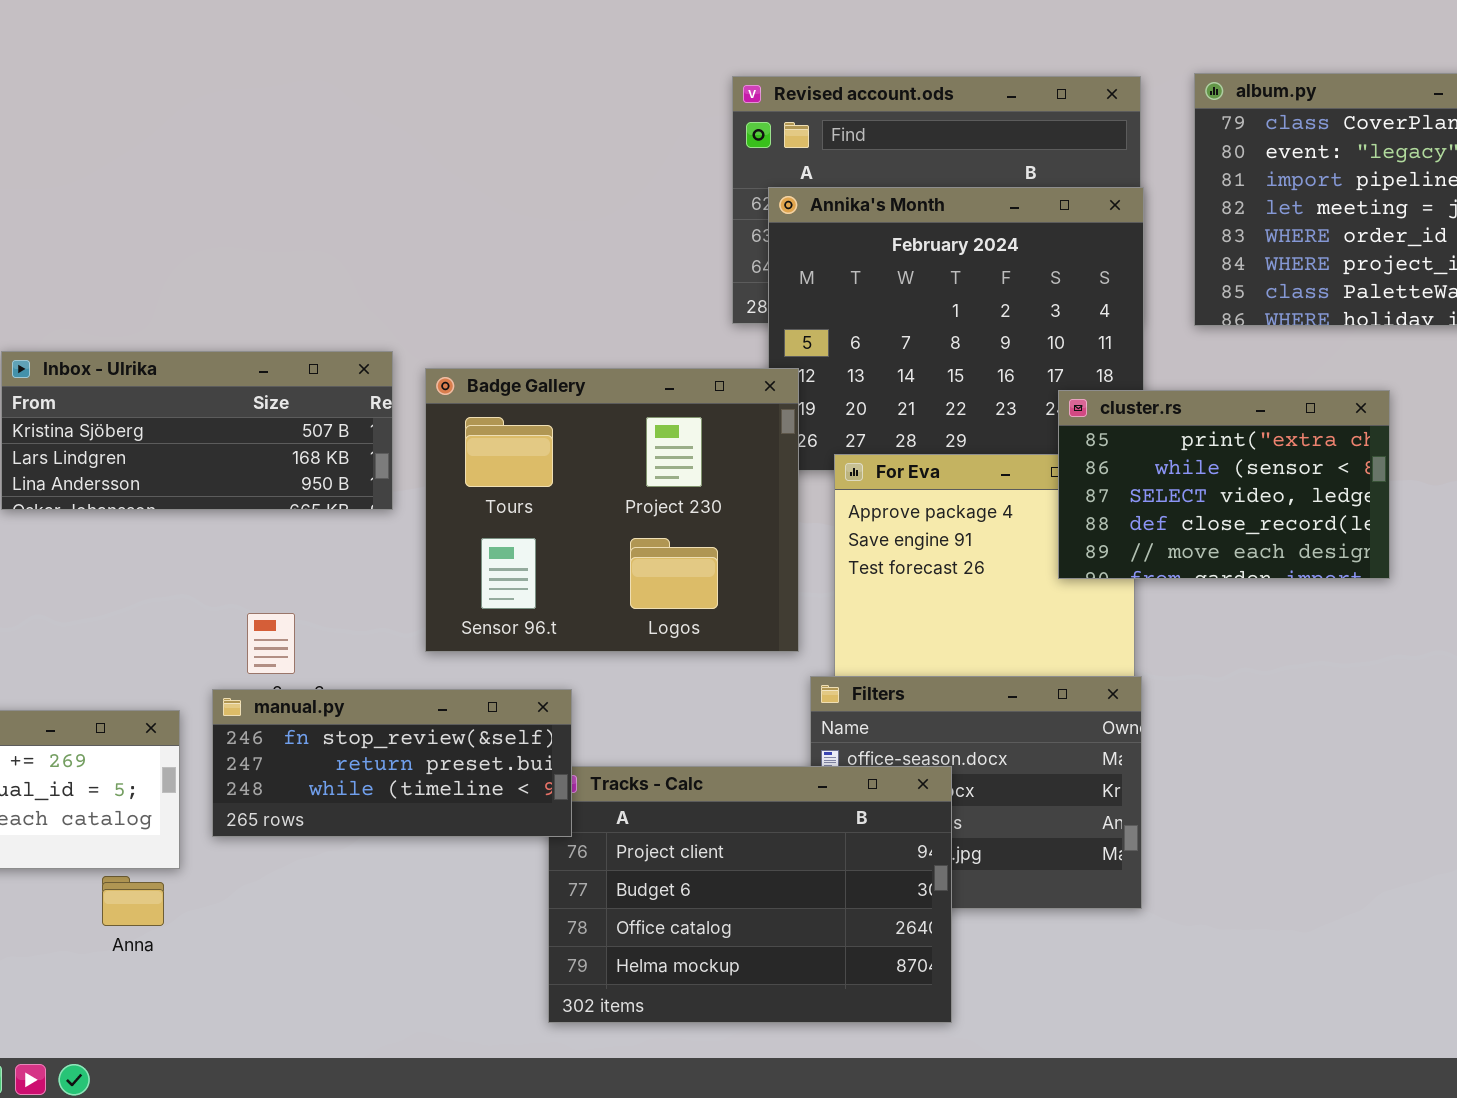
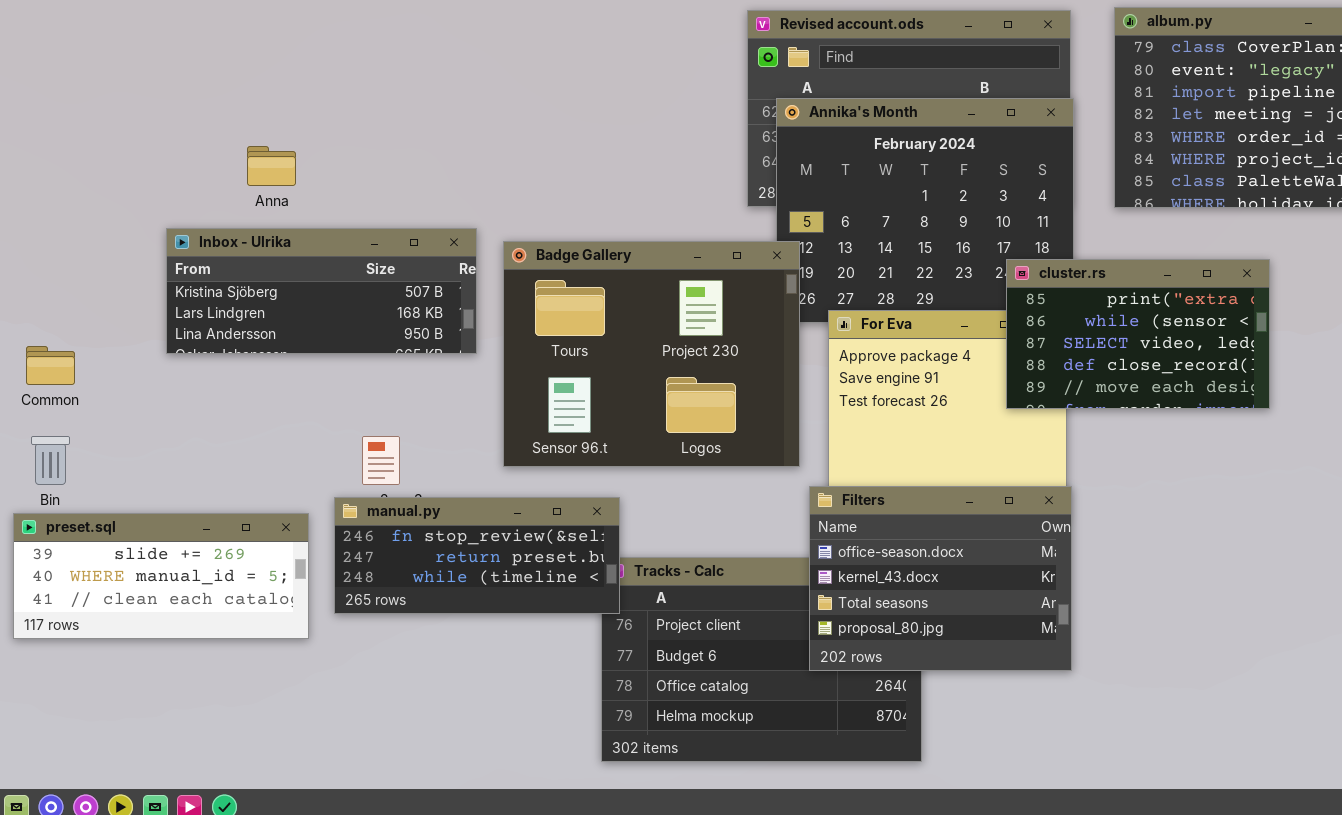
Filters: [810,676,1142,909] -> [809,486,1072,671], raised
Anna: [102,876,164,926] -> [247,146,296,186], moved

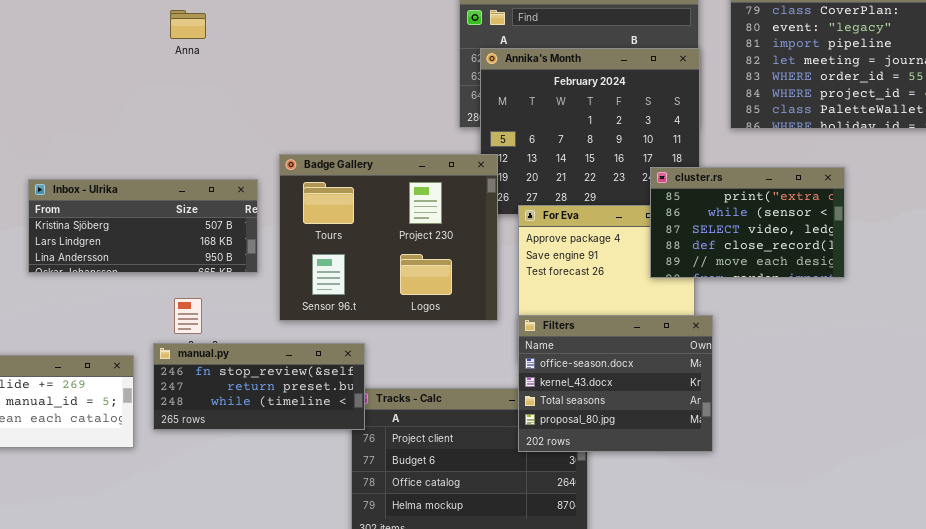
Anna: [247,146,296,186] -> [170,10,206,39], moved
Inbox - Ulrika: [166,228,477,354] -> [28,179,258,273], moved
Filters: [809,486,1072,671] -> [518,315,713,452], moved

